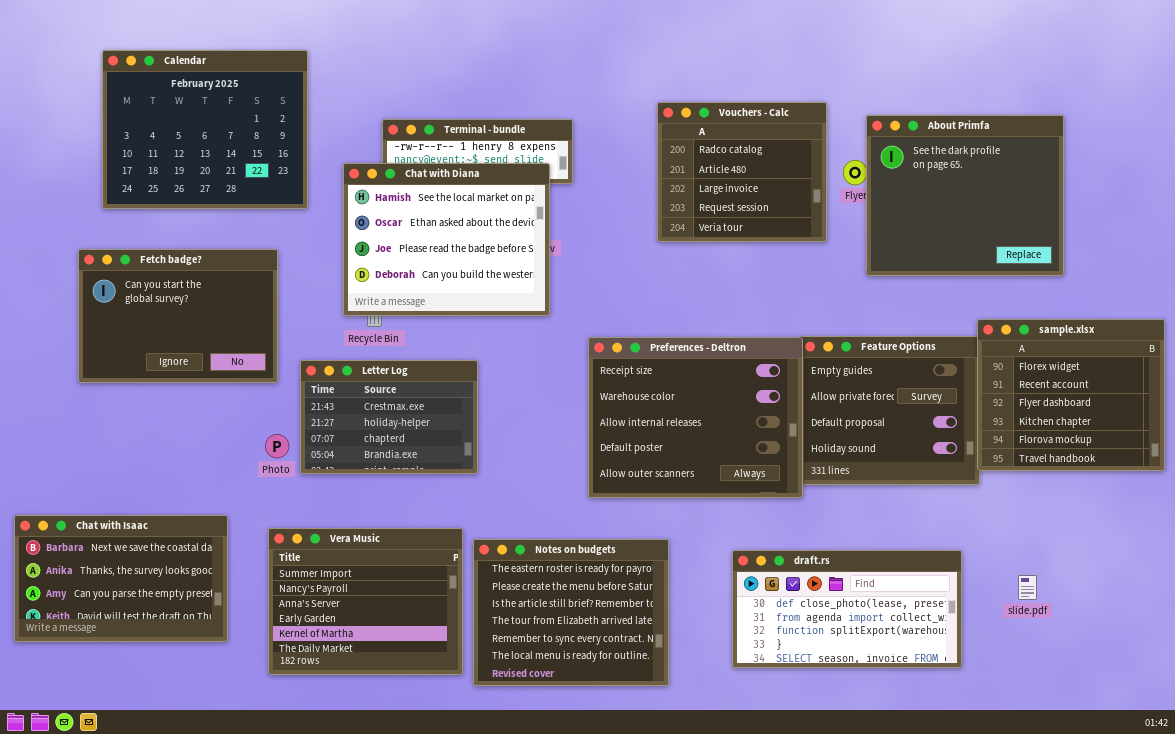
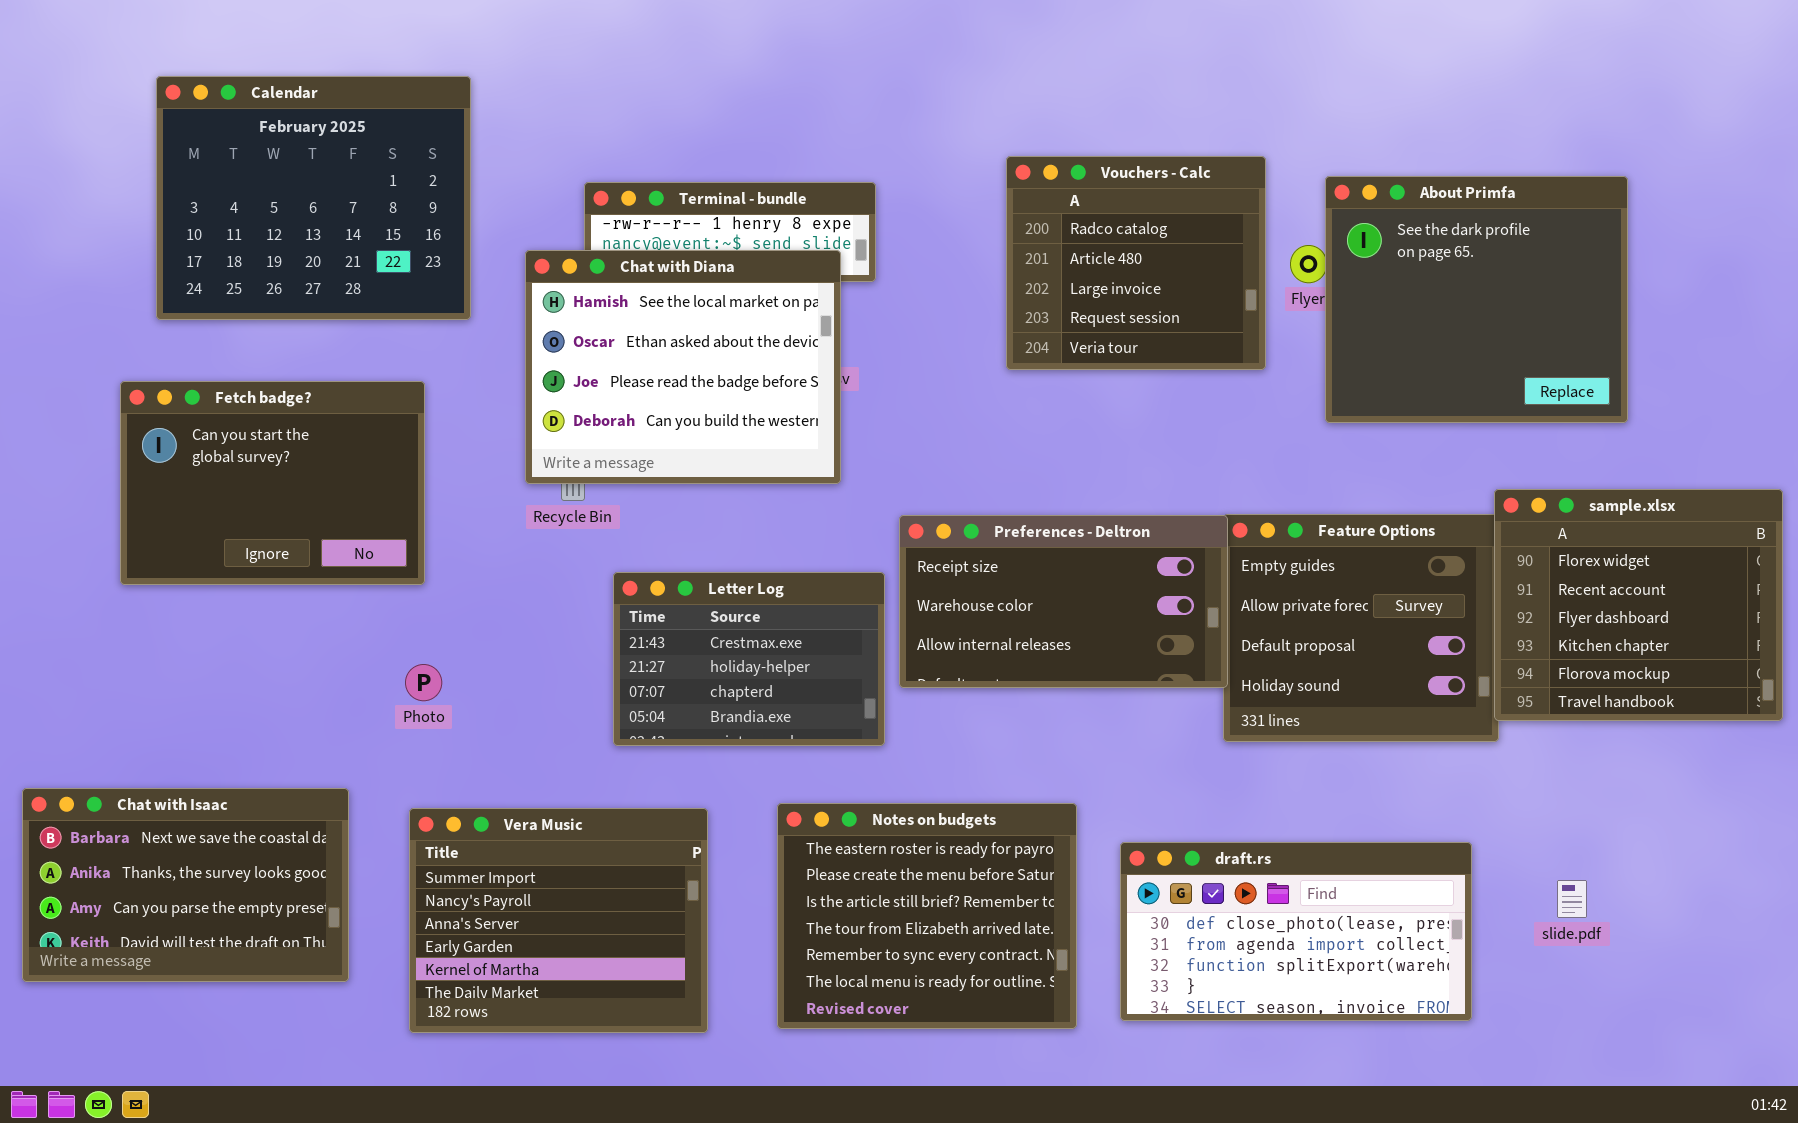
Preferences - Deltron: [588,337,803,498] -> [899,515,1228,688], resized
Letter Log: [300,360,478,474] -> [613,572,885,746], moved
Notes on budgets: [473,539,669,686] -> [777,803,1077,1029], moved

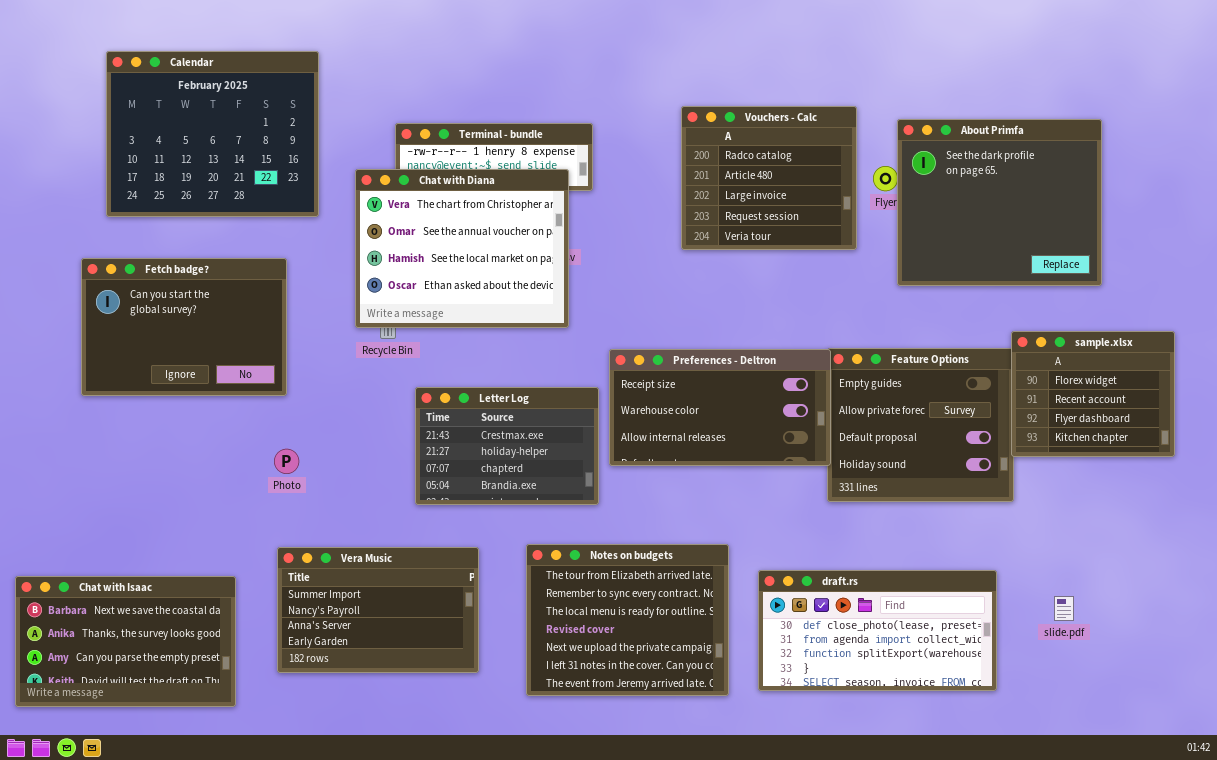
Chat with Diana: [525,250,841,484] -> [355,169,569,328], scrolled up 2 rows
sample.xlsx: [1494,489,1783,721] -> [1011,331,1175,457], resized
Chat with Isaac: [22,788,349,982] -> [15,576,236,707], moved
Notes on budgets: [777,803,1077,1029] -> [526,544,729,696], scrolled down 3 rows
Vera Music: [409,808,708,1033] -> [277,547,479,673], resized

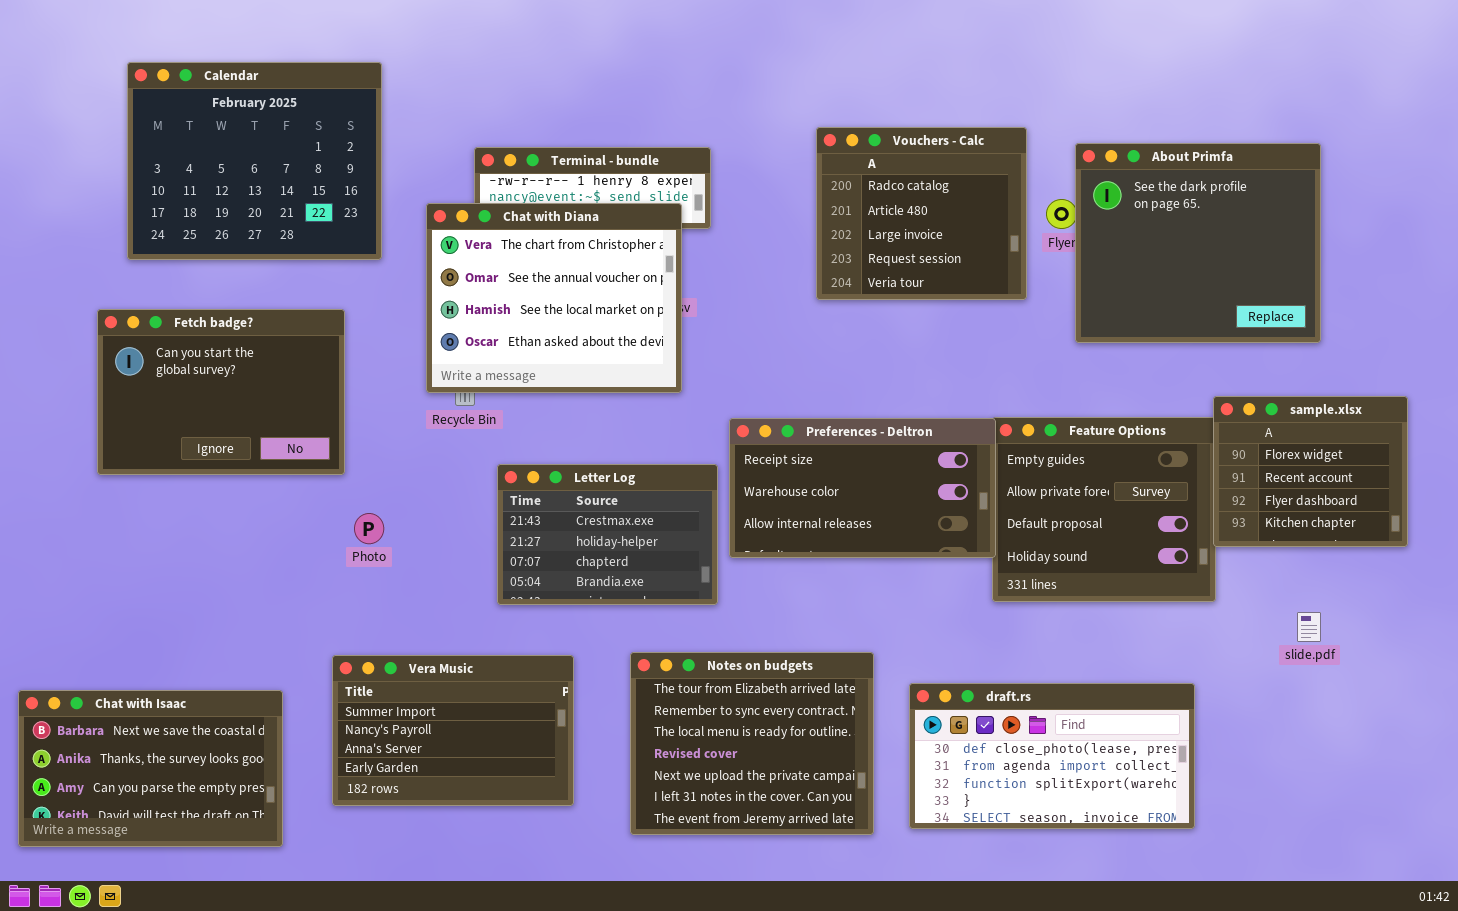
Photo: [274,449,299,474] -> [354,513,384,544], moved
slide.pdf: [1054,596,1074,621] -> [1297,612,1321,642], moved

